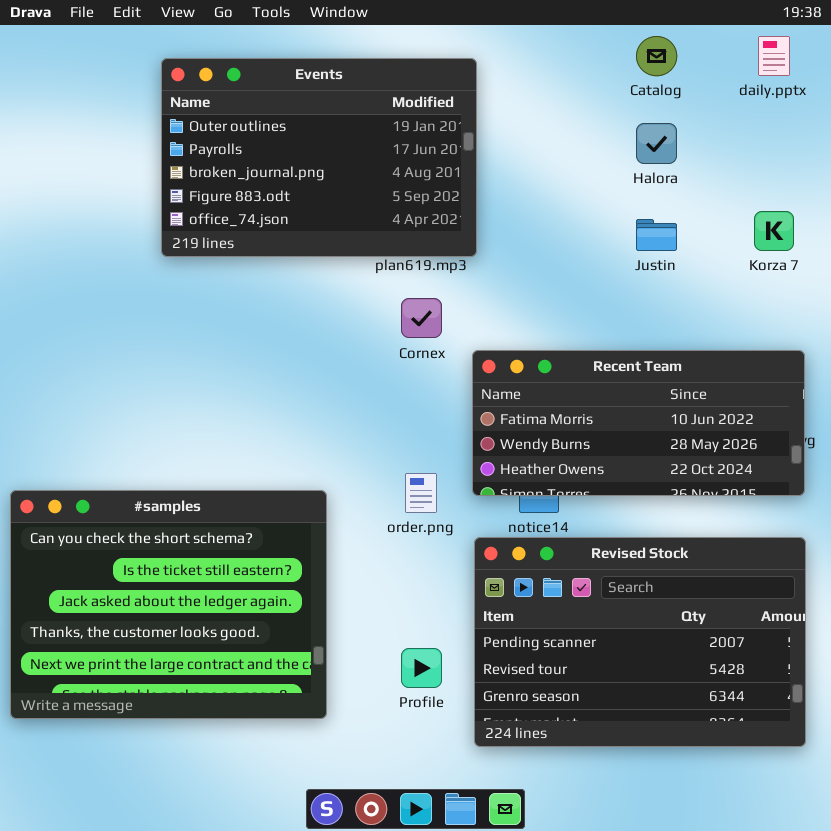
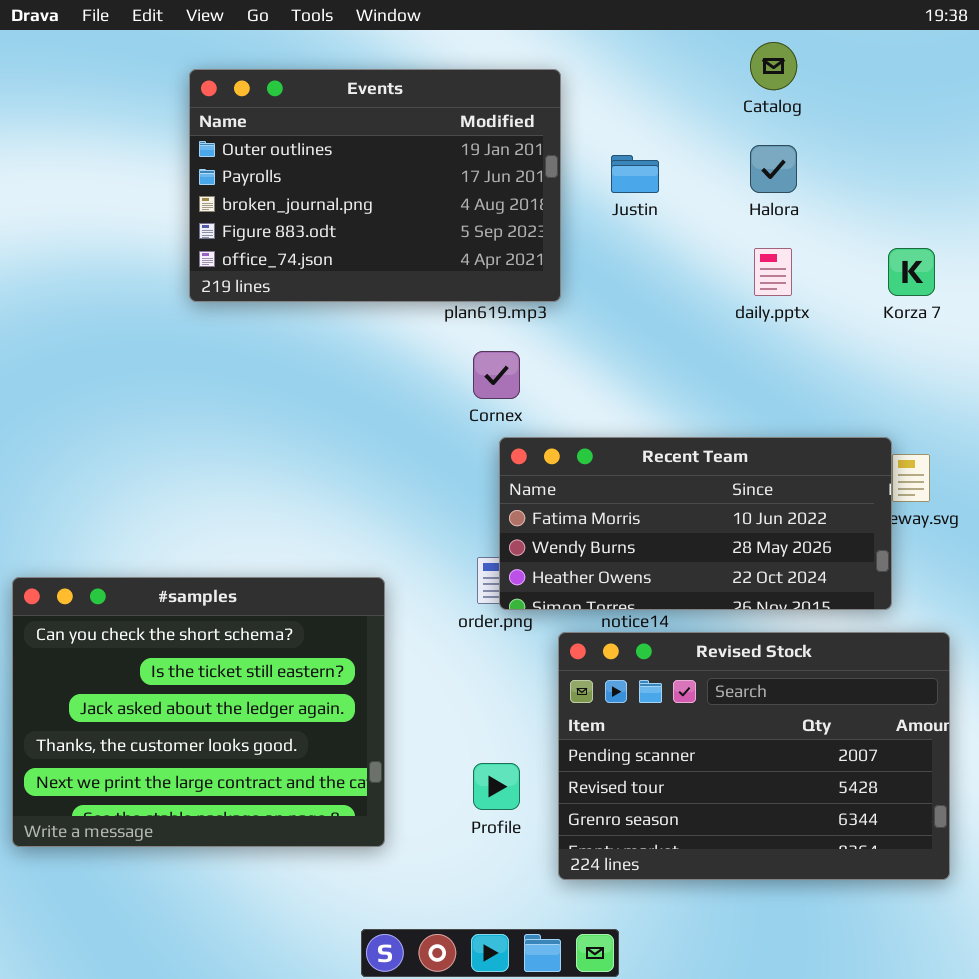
daily.pptx: [758,36,790,76] -> [754,248,792,296], moved
Justin: [636,219,677,251] -> [611,155,659,193], moved
Recent Team: [472,350,805,496] -> [499,437,892,610], moved

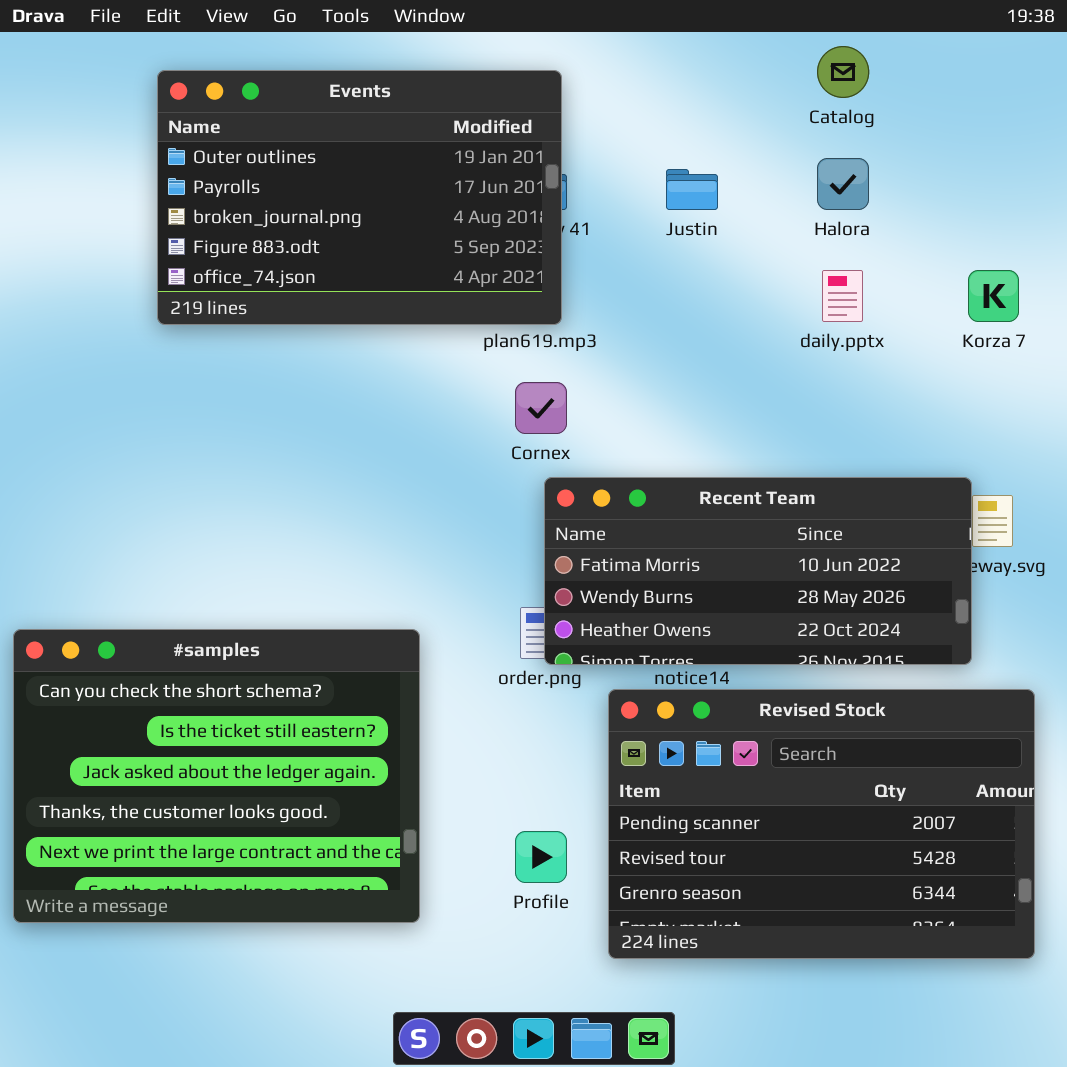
Events: [189,69,561,302] -> [157,70,562,325], moved

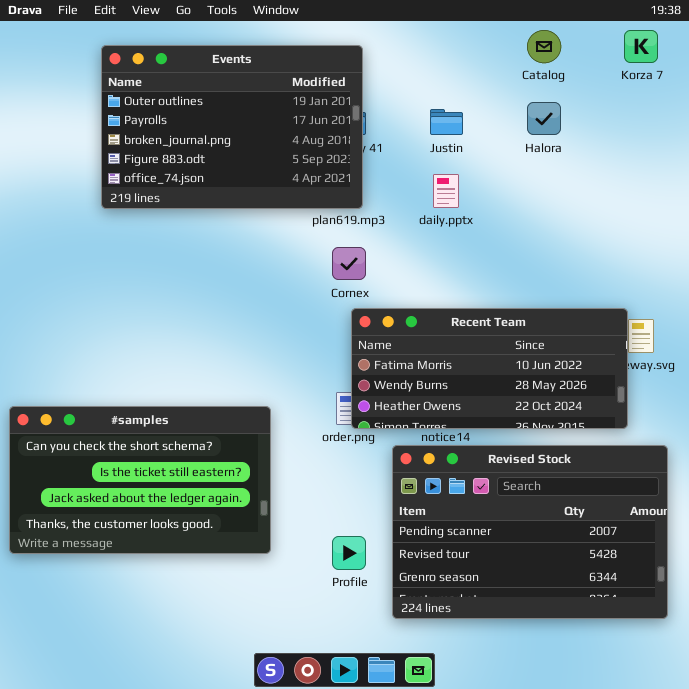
daily.pptx: [822,270,863,322] -> [433,174,459,208], moved
Korza 7: [968,270,1019,322] -> [624,30,658,63], moved
#samples: [13,629,420,923] -> [9,406,271,554], resized

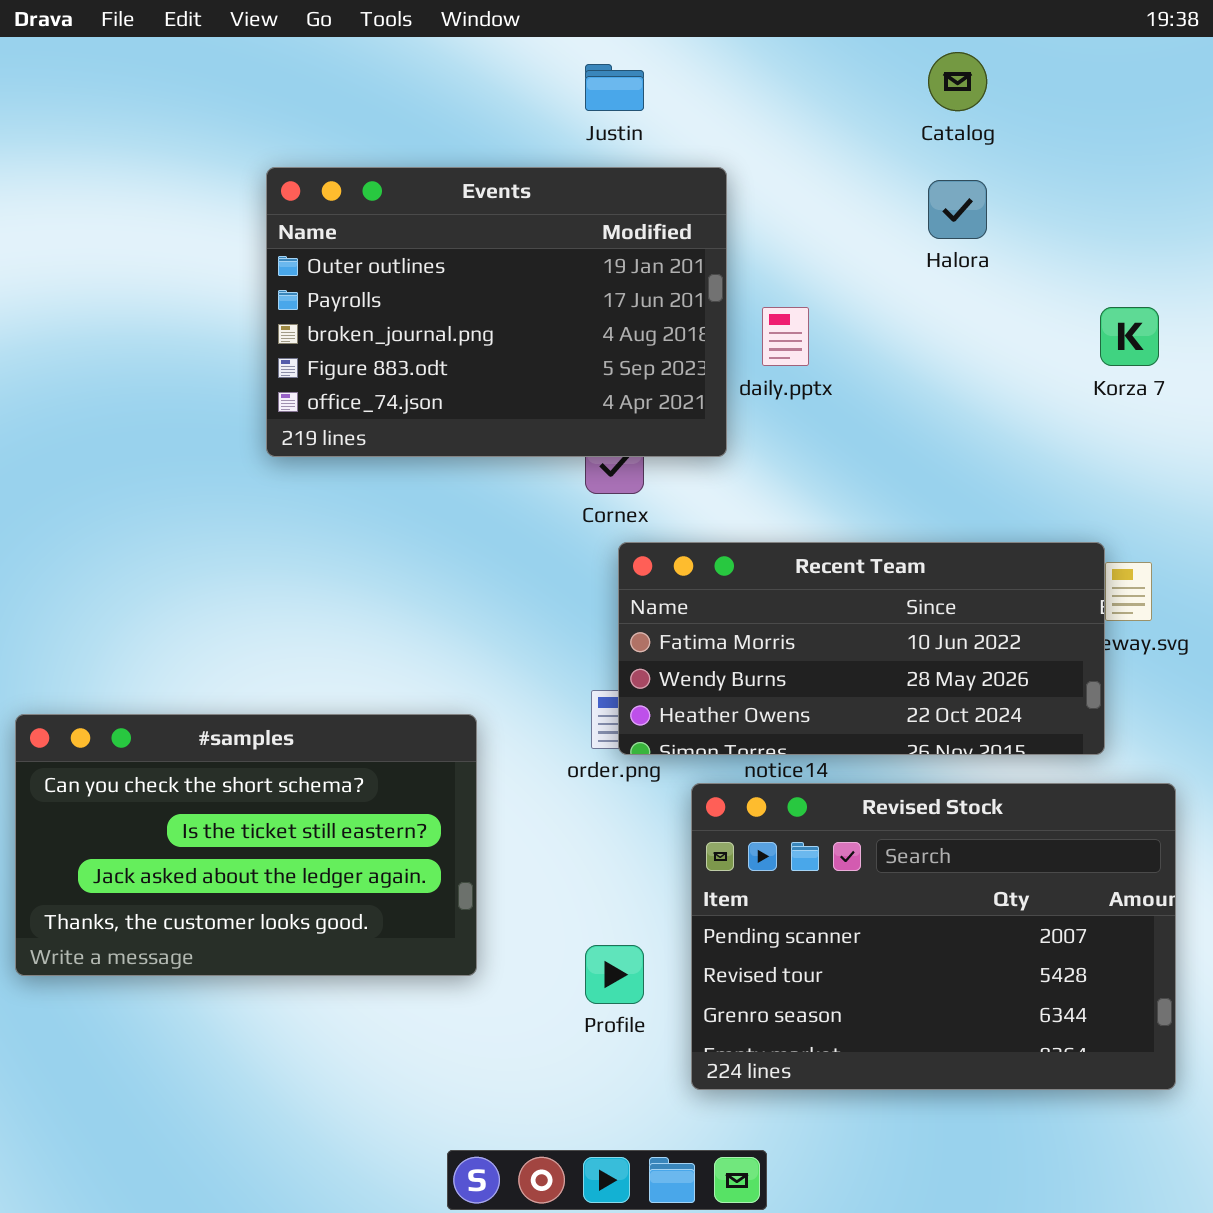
Korza 7: [624,30,658,63] -> [1100,307,1159,366], moved
Events: [101,45,363,209] -> [266,167,727,457], moved
Justin: [430,109,463,135] -> [585,64,644,111], moved

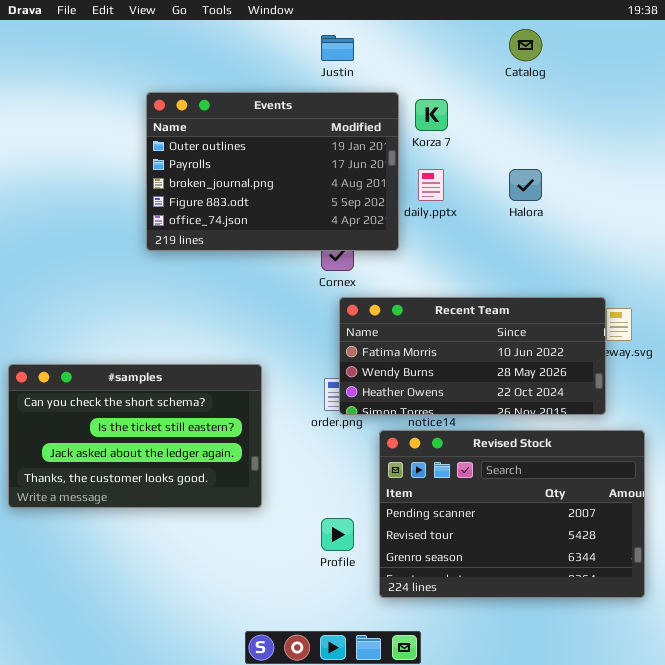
Halora: [928,180,987,239] -> [509,169,542,201], moved
Korza 7: [1100,307,1159,366] -> [415,99,448,131], moved
#samples: [15,714,477,976] -> [8,364,262,508], moved

